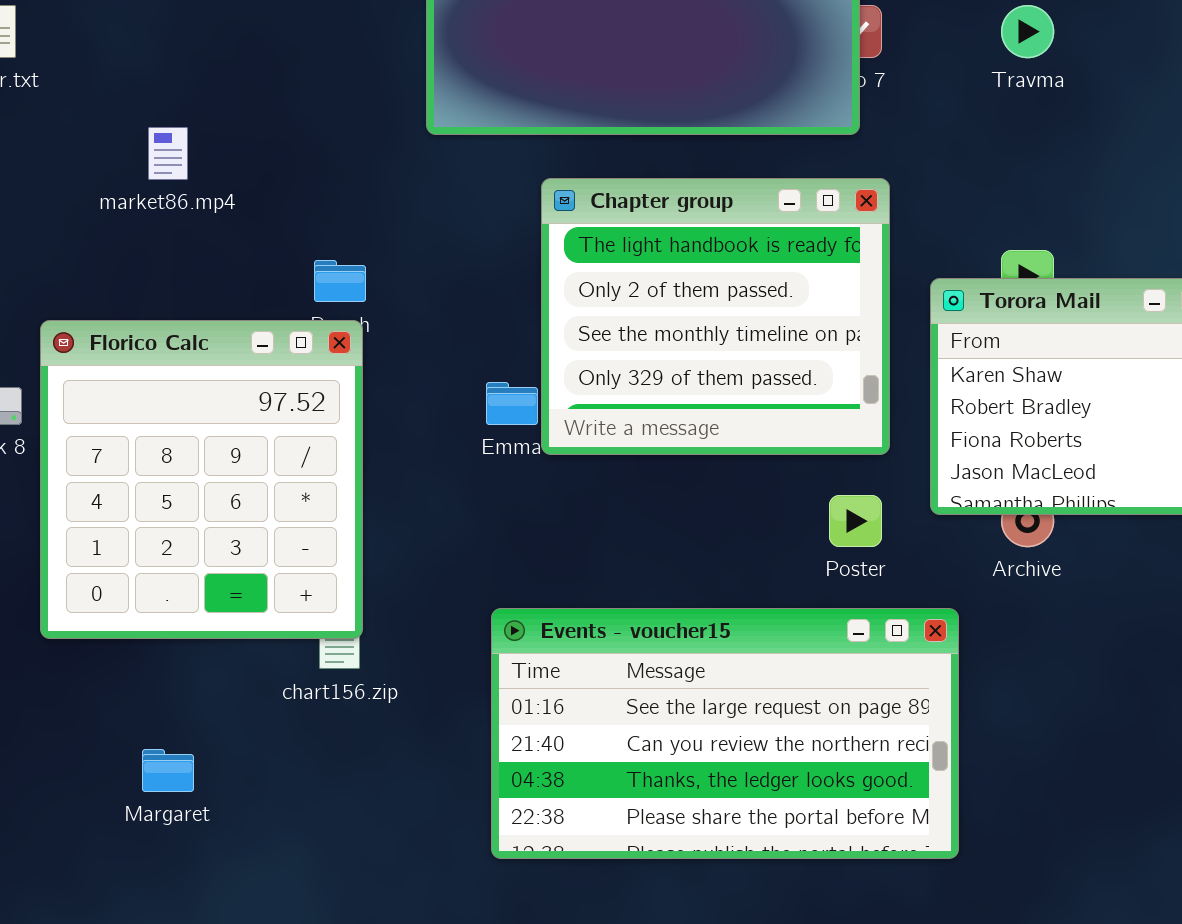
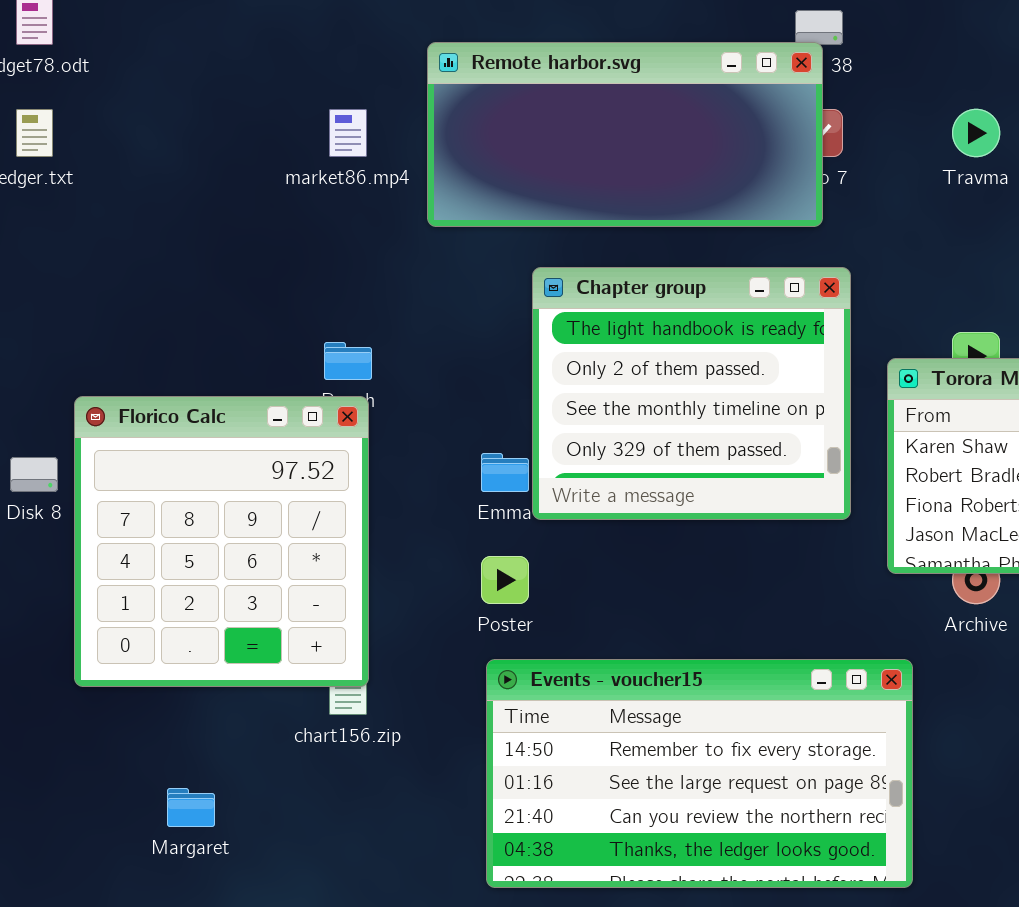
market86.mp4: [148,127,188,180] -> [329,109,367,157], moved
Poster: [829,495,882,547] -> [481,556,529,604], moved
Events - voucher15: [491,608,959,859] -> [486,659,913,888], scrolled up 1 row

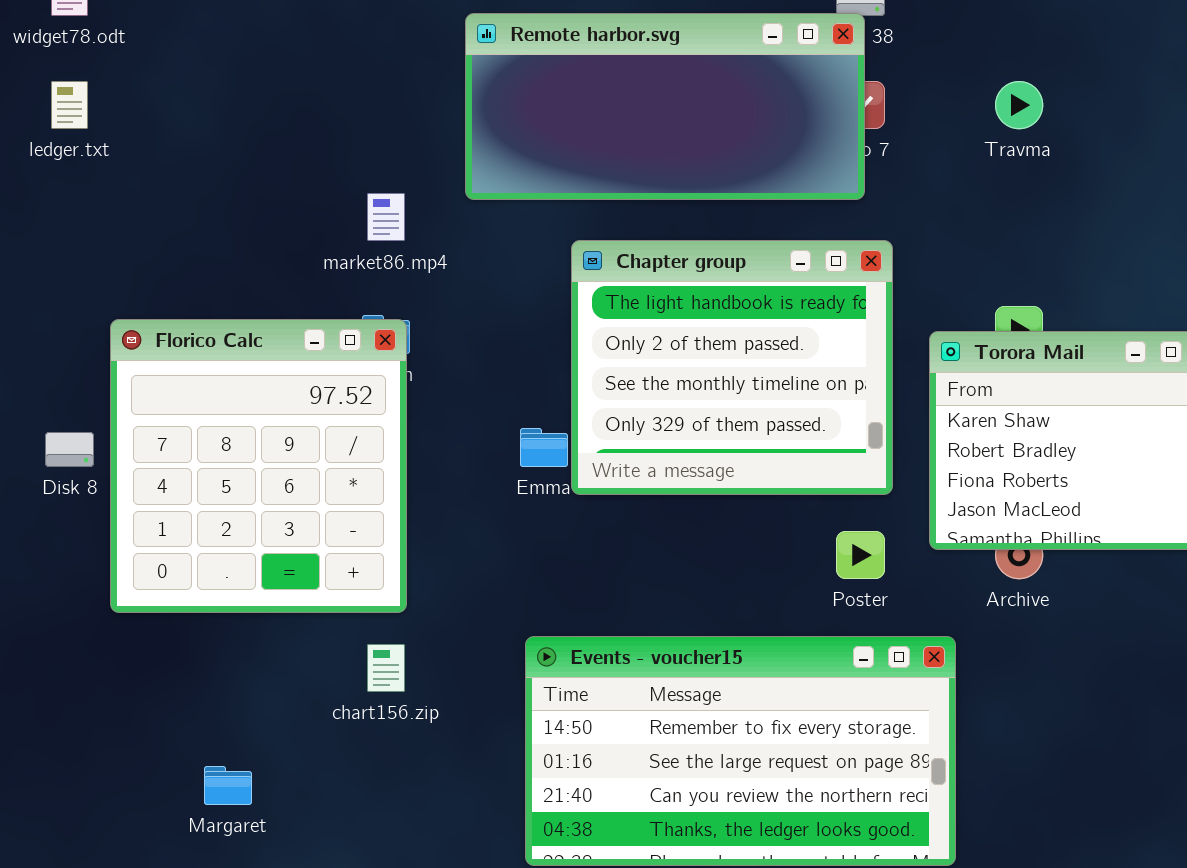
market86.mp4: [329,109,367,157] -> [367,193,405,241], moved
Florico Calc: [74,396,369,687] -> [110,319,407,613], moved
Poster: [481,556,529,604] -> [836,531,885,579], moved

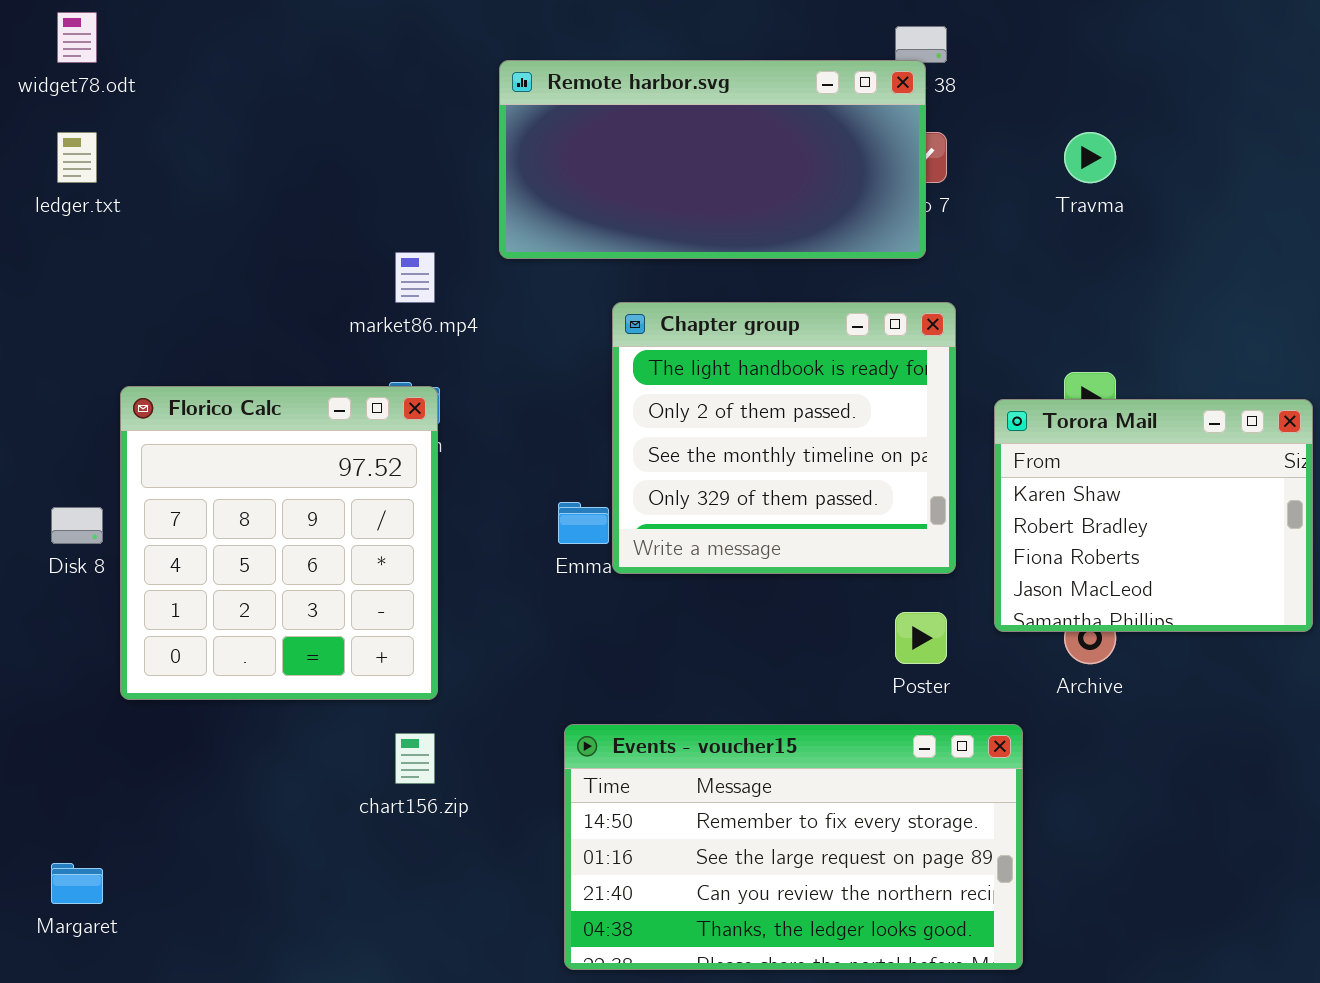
Margaret: [204,766,252,805] -> [51,863,103,904], moved

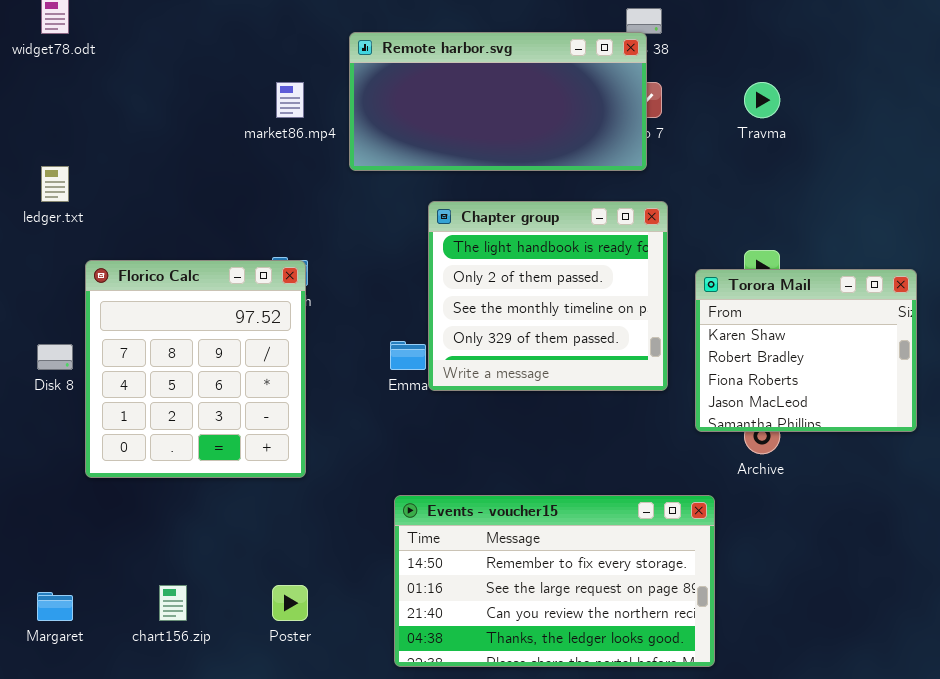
ledger.txt: [57,132,97,183] -> [41,166,69,202], moved
market86.mp4: [395,252,435,303] -> [276,82,304,118], moved
Poster: [895,612,947,664] -> [272,585,308,621], moved
chart156.zip: [395,733,435,784] -> [159,585,187,621], moved

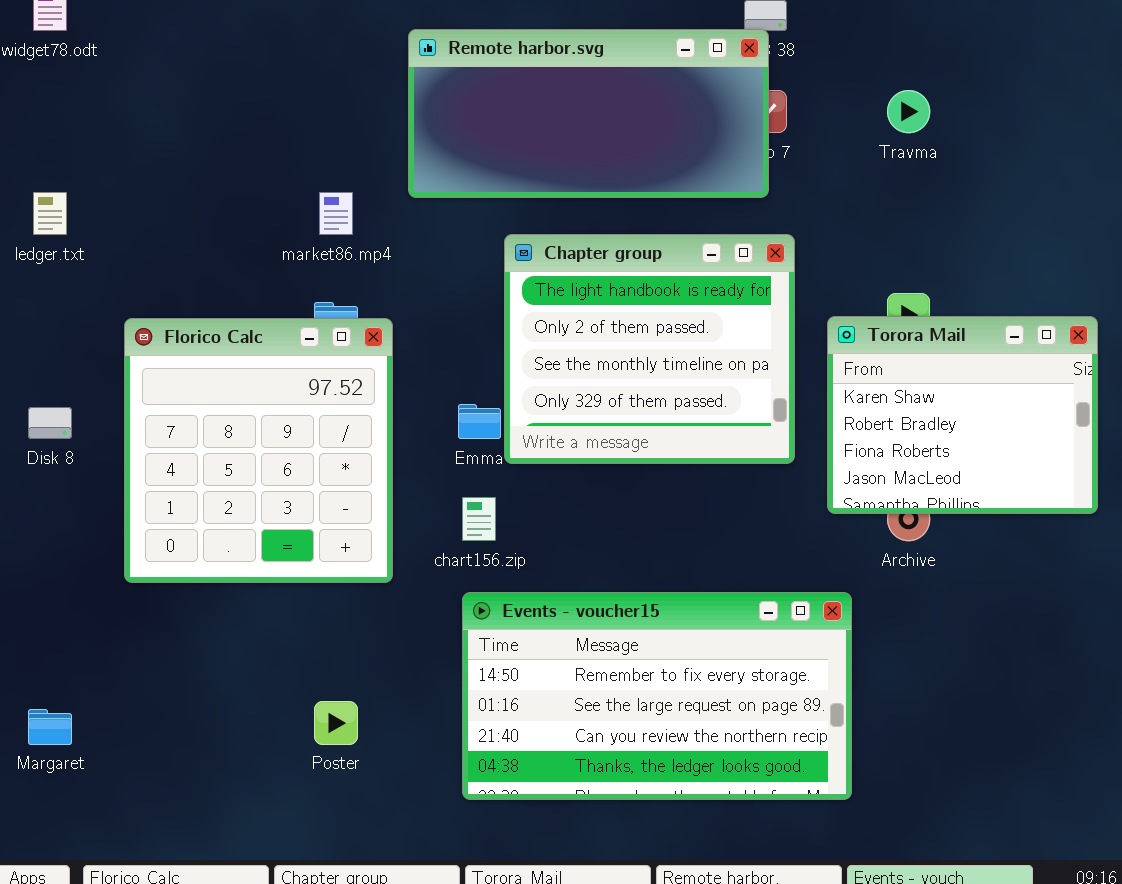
market86.mp4: [276,82,304,118] -> [319,192,353,235], moved
Florico Calc: [85,260,306,478] -> [124,318,393,583], moved
chart156.zip: [159,585,187,621] -> [462,497,496,541], moved

